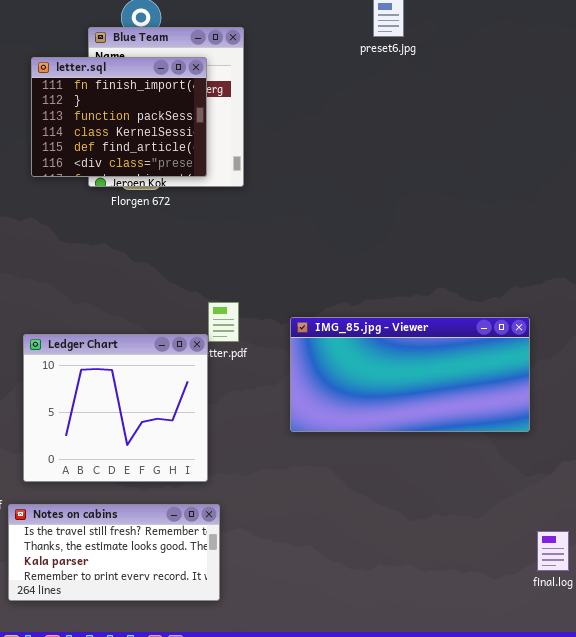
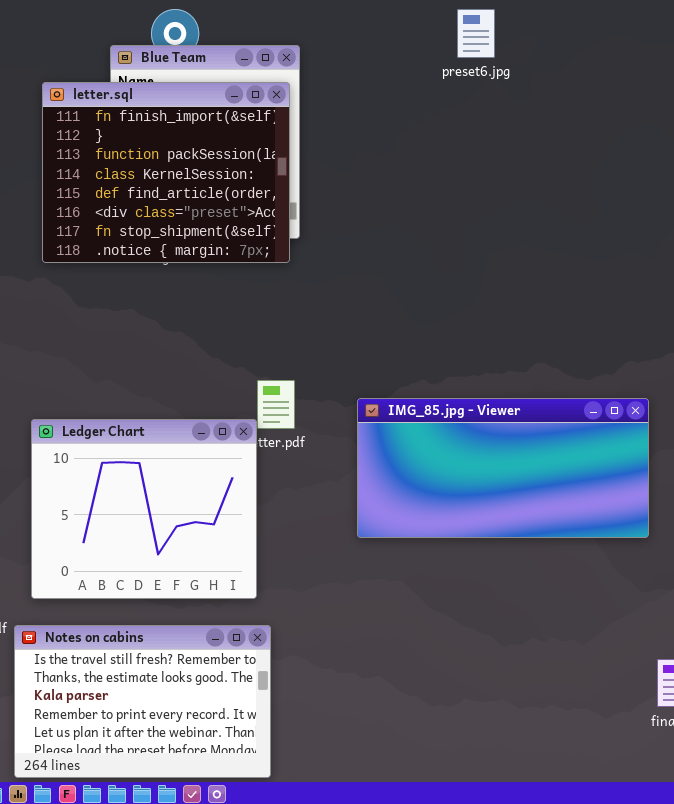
letter.sql: [31,57,207,177] -> [42,82,290,263], resized
Notes on cabins: [8,504,220,601] -> [14,625,271,778], resized

